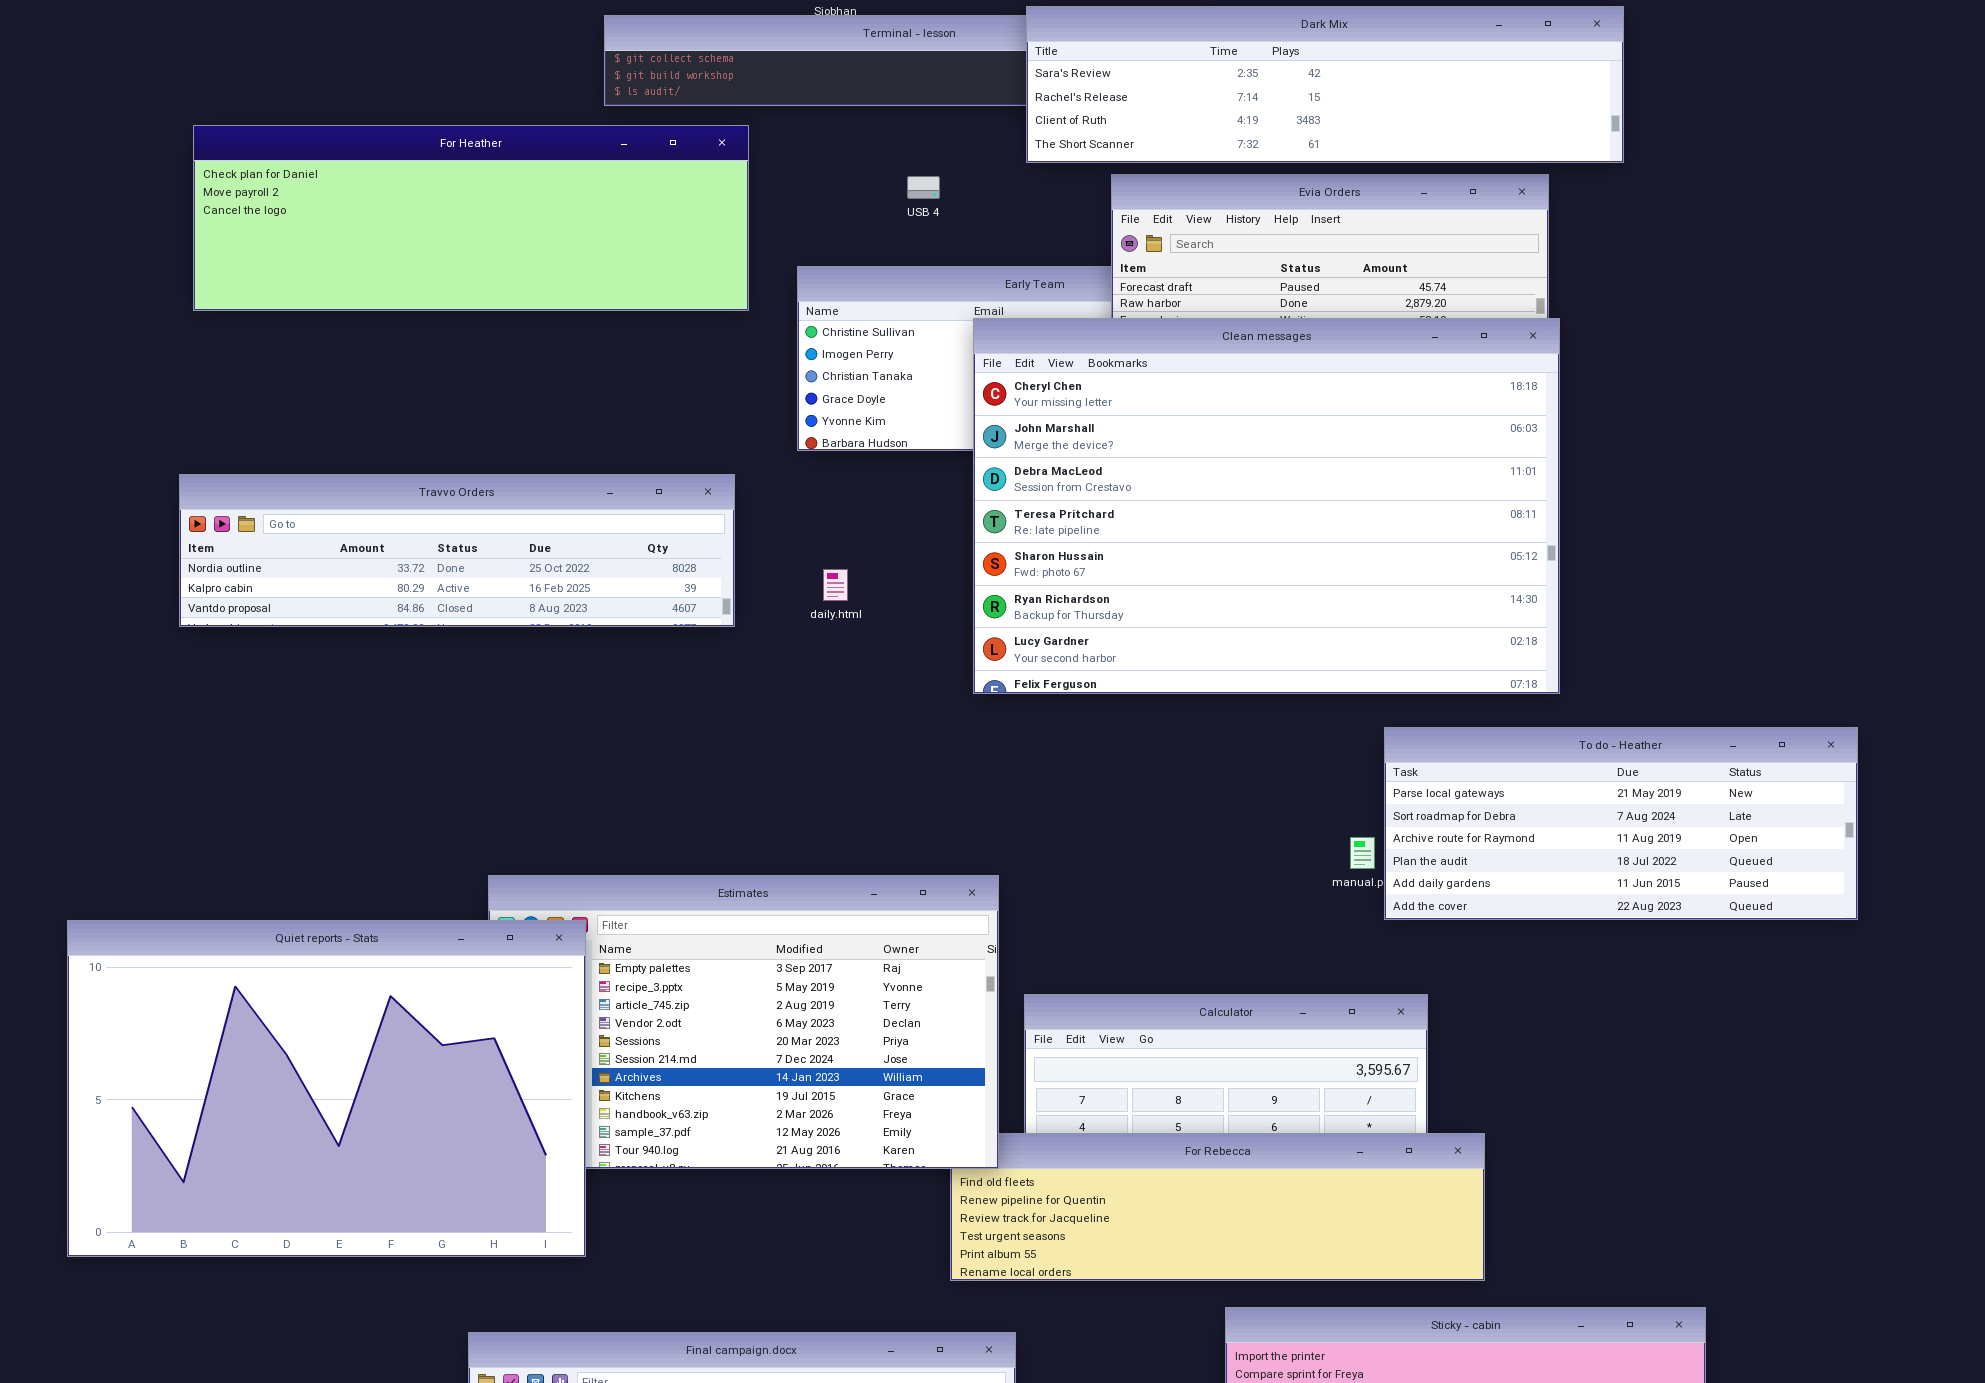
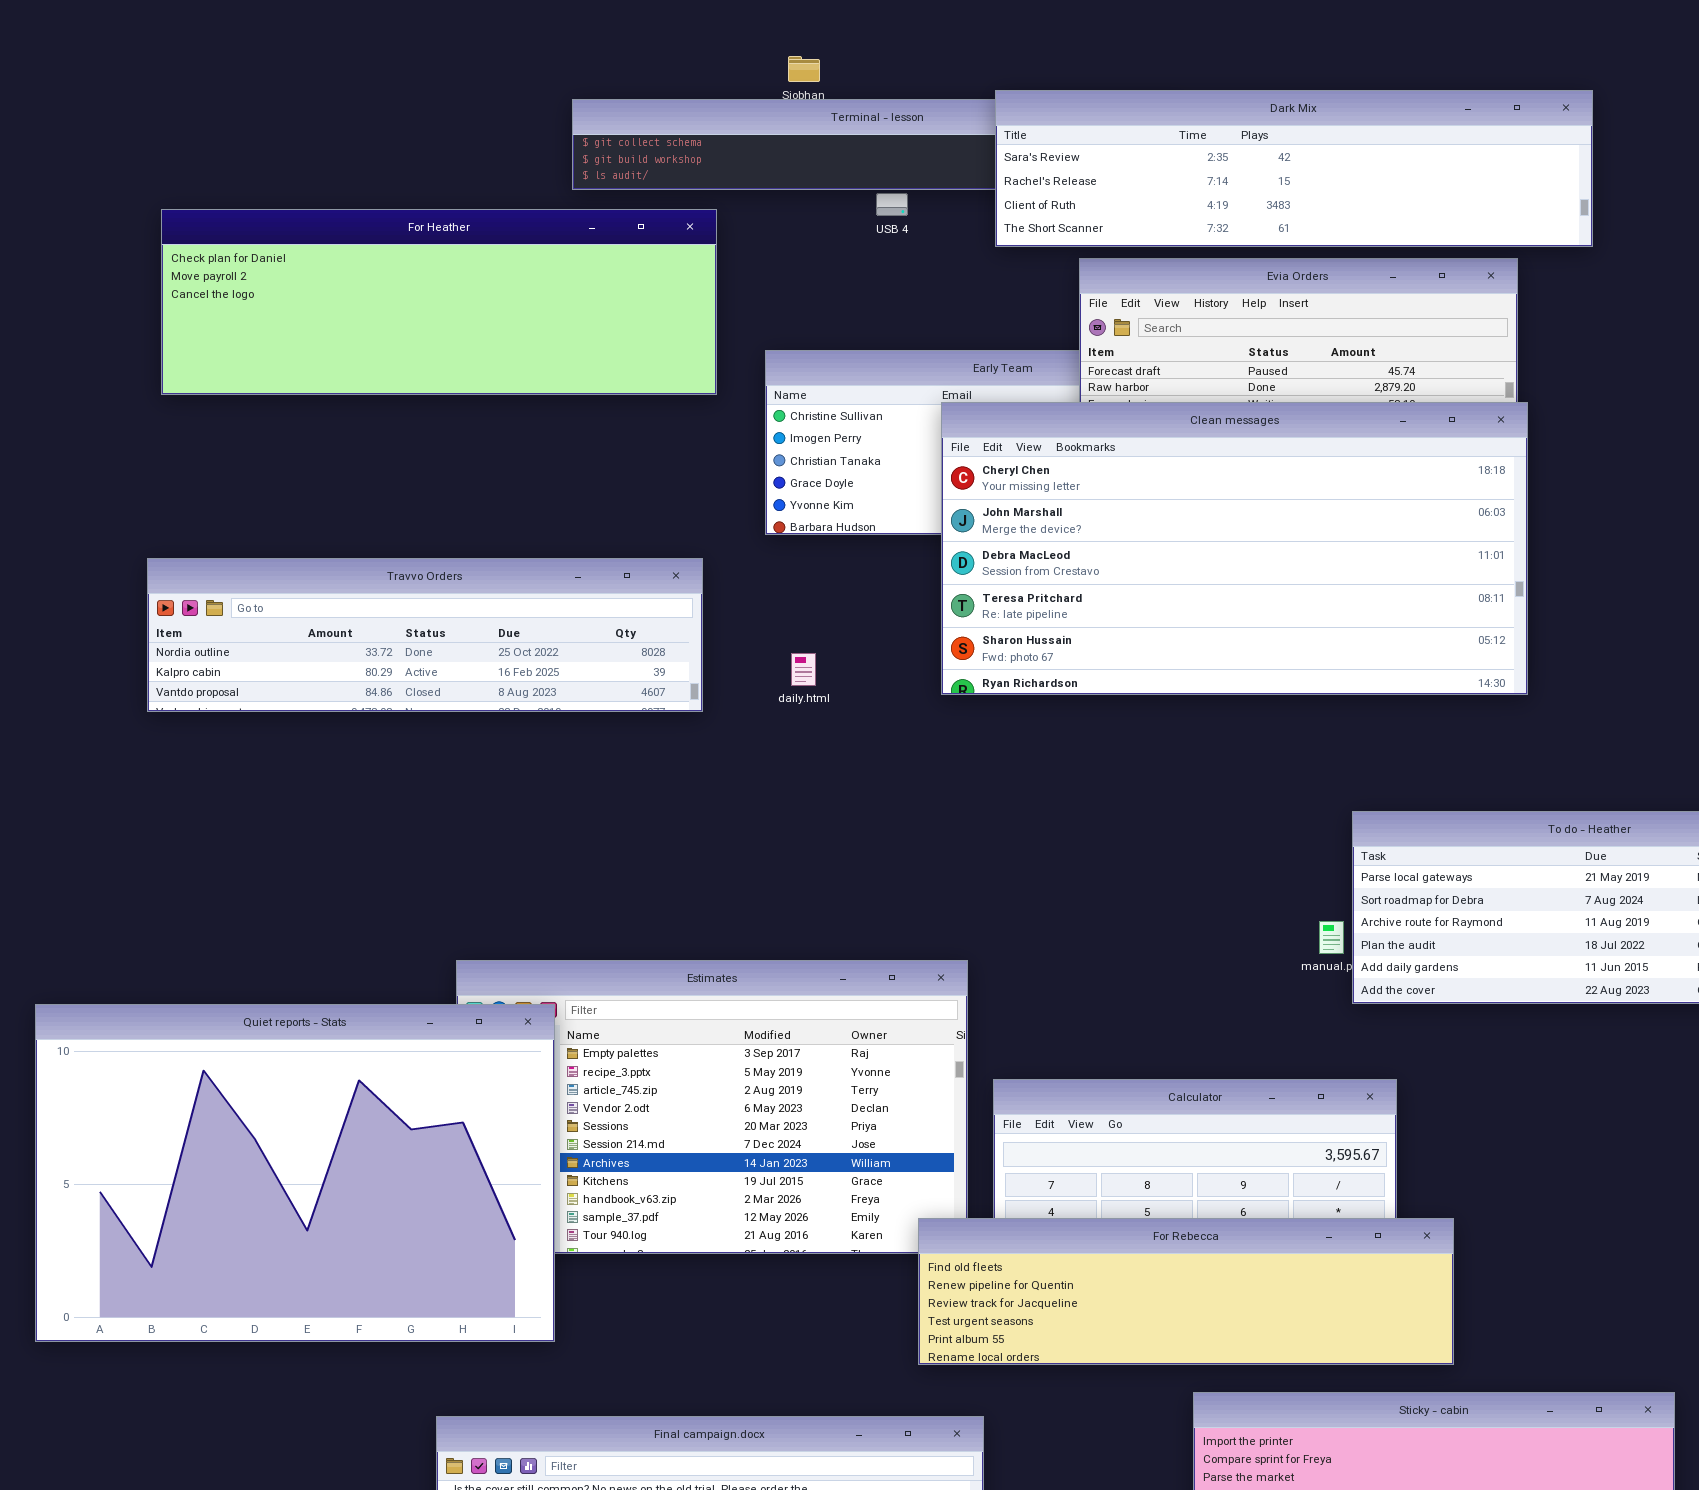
USB 4: [907,176,940,199] -> [876,193,908,216], moved
Clean messages: [973,318,1560,694] -> [941,402,1528,695], resized
For Rebecca: [950,1133,1485,1281] -> [918,1218,1454,1365], raised

